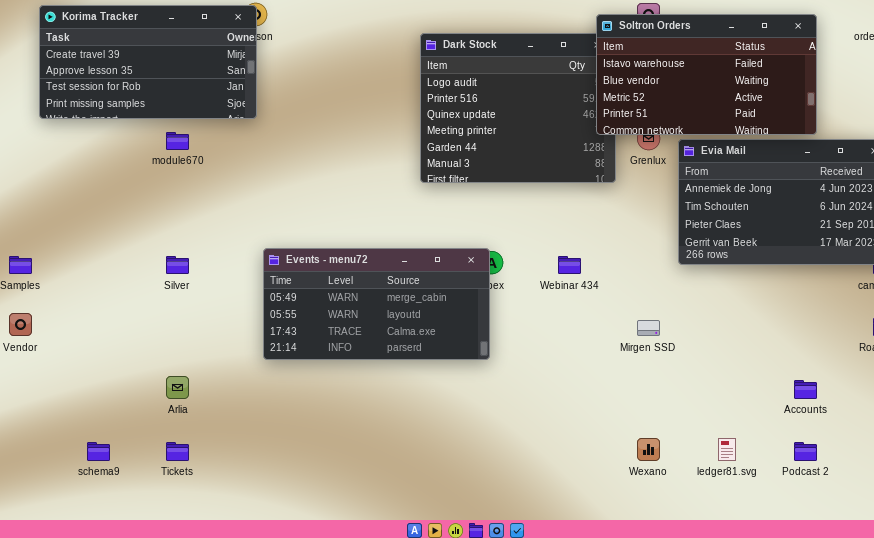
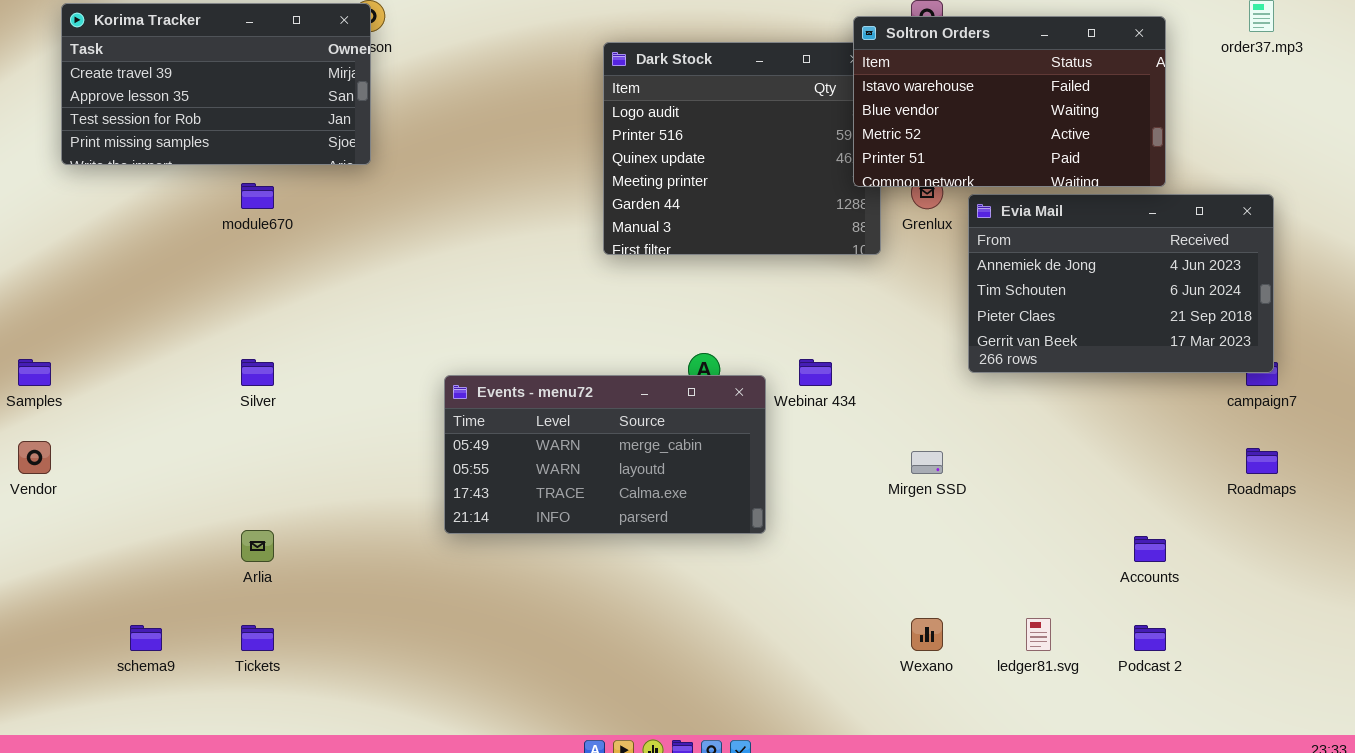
Events - menu72: [263,248,490,360] -> [444,375,766,534], moved

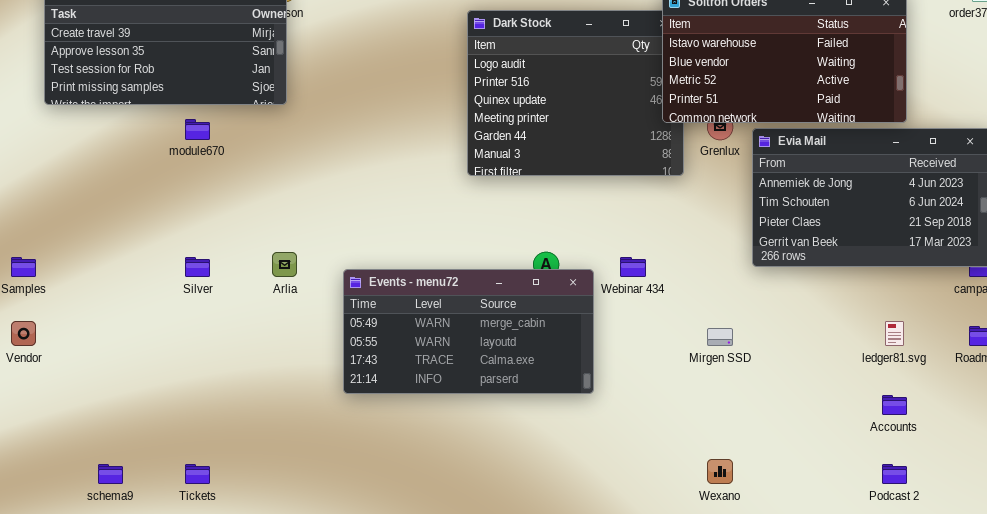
Arlia: [241,530,274,562] -> [272,252,297,277], moved
ledger81.svg: [1026,618,1051,651] -> [885,321,904,346], moved

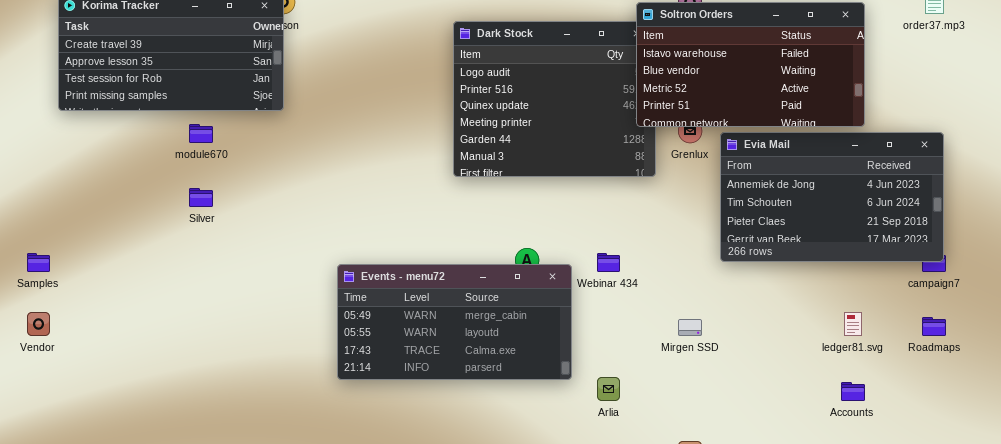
Arlia: [272,252,297,277] -> [597,377,620,401], moved
Silver: [185,257,210,277] -> [189,188,213,207], moved

